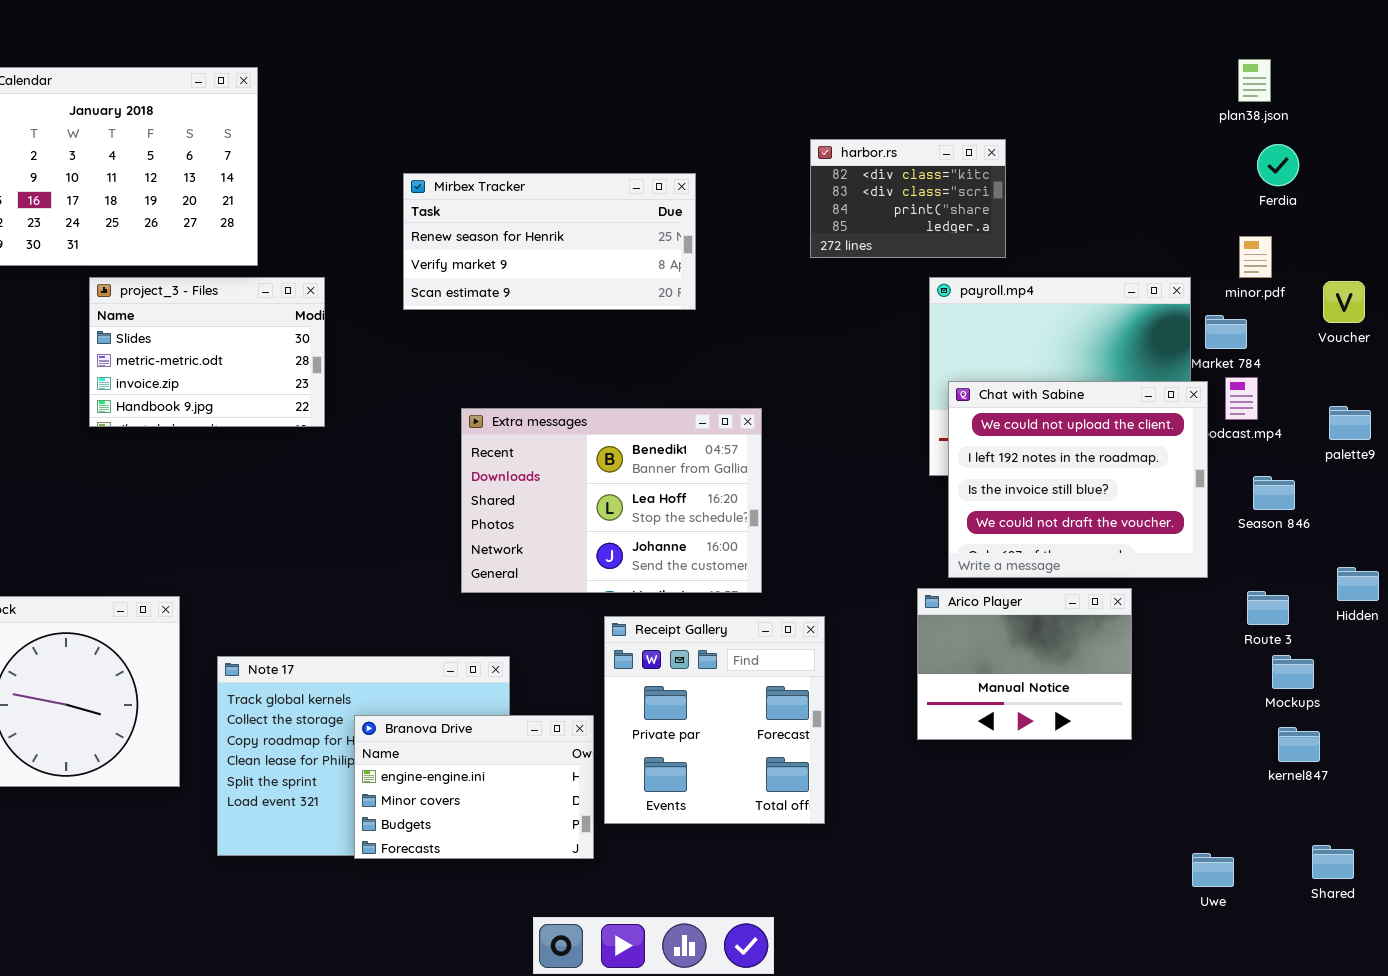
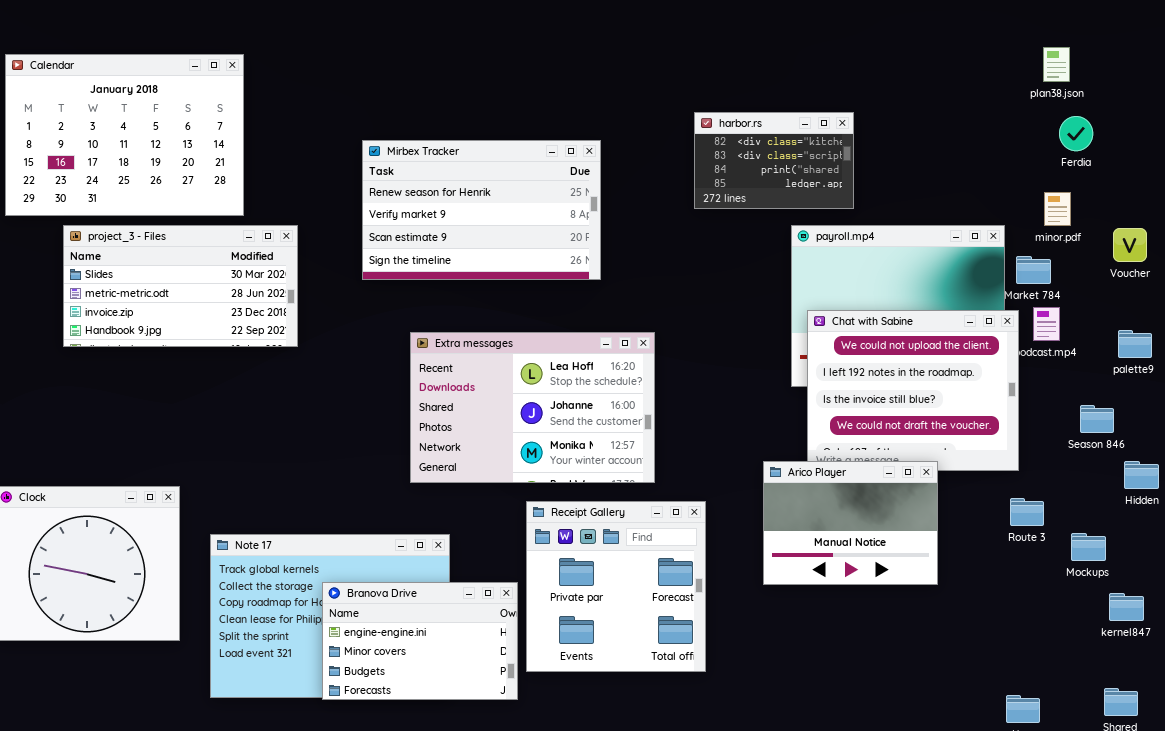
Mirbex Tracker: [403,173,696,310] -> [362,140,601,280], resized
project_3 - Files: [89,277,325,427] -> [63,225,298,347], resized
Extra messages: [461,408,762,593] -> [410,332,655,483], scrolled down 1 row
Season 846: [1253,476,1295,510] -> [1080,405,1114,433], moved
Arico Player: [917,588,1132,740] -> [763,461,938,585], moved
Route 3: [1247,591,1289,625] -> [1010,498,1044,526], moved
kernel847: [1278,727,1320,762] -> [1109,593,1144,621], moved

